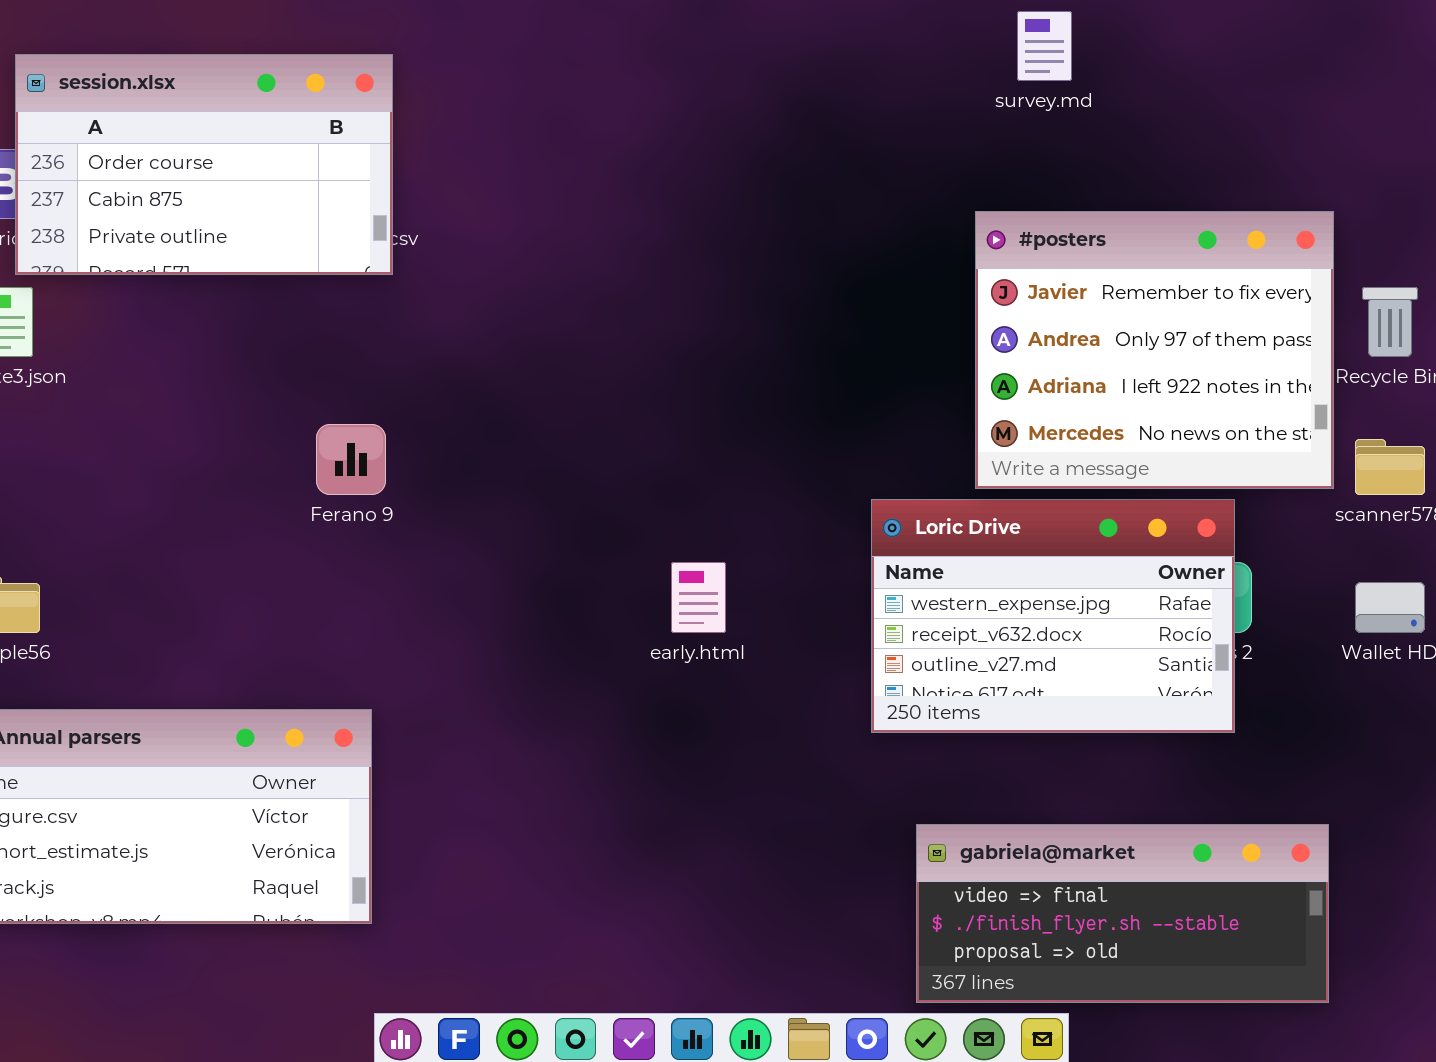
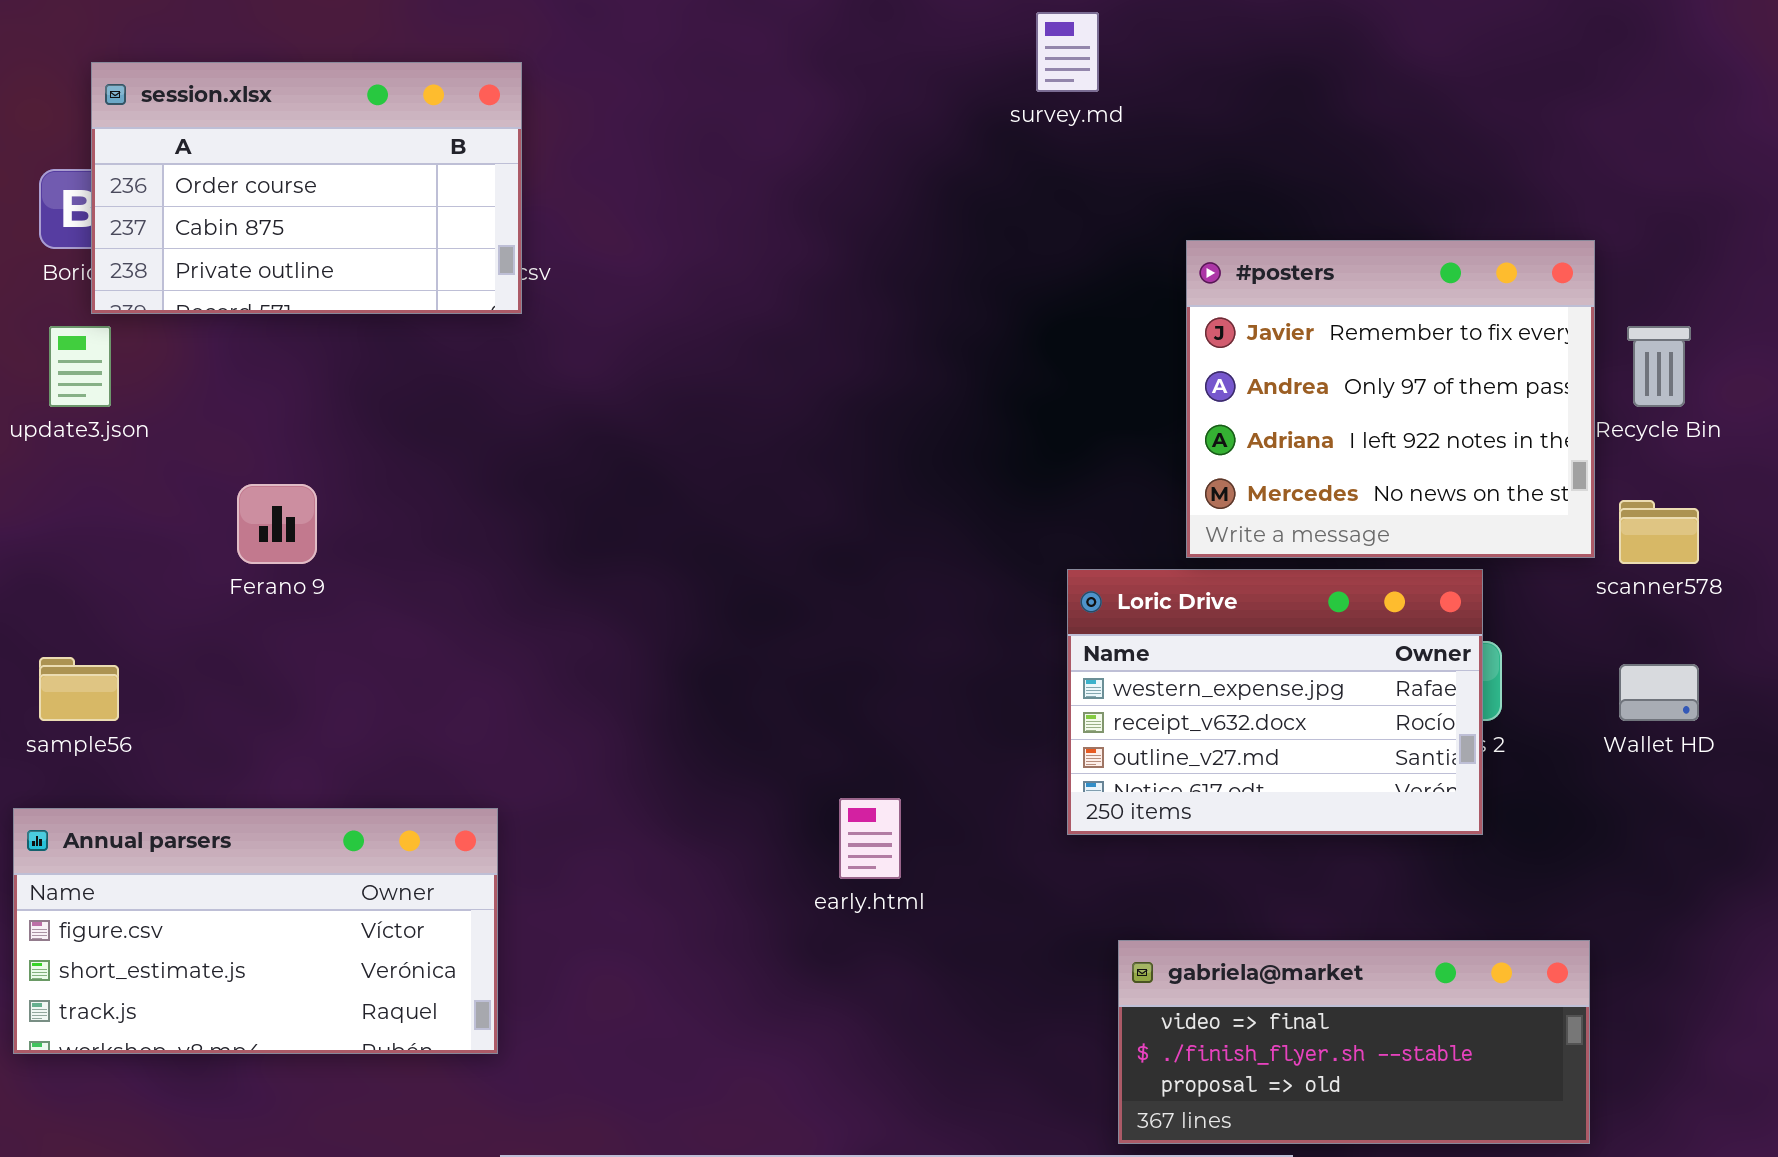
survey.md: [1017,11,1072,81] -> [1036,12,1099,92], moved
Ferano 9: [316,424,386,495] -> [237,484,317,564], moved
early.html: [671,562,726,633] -> [839,798,901,879], moved

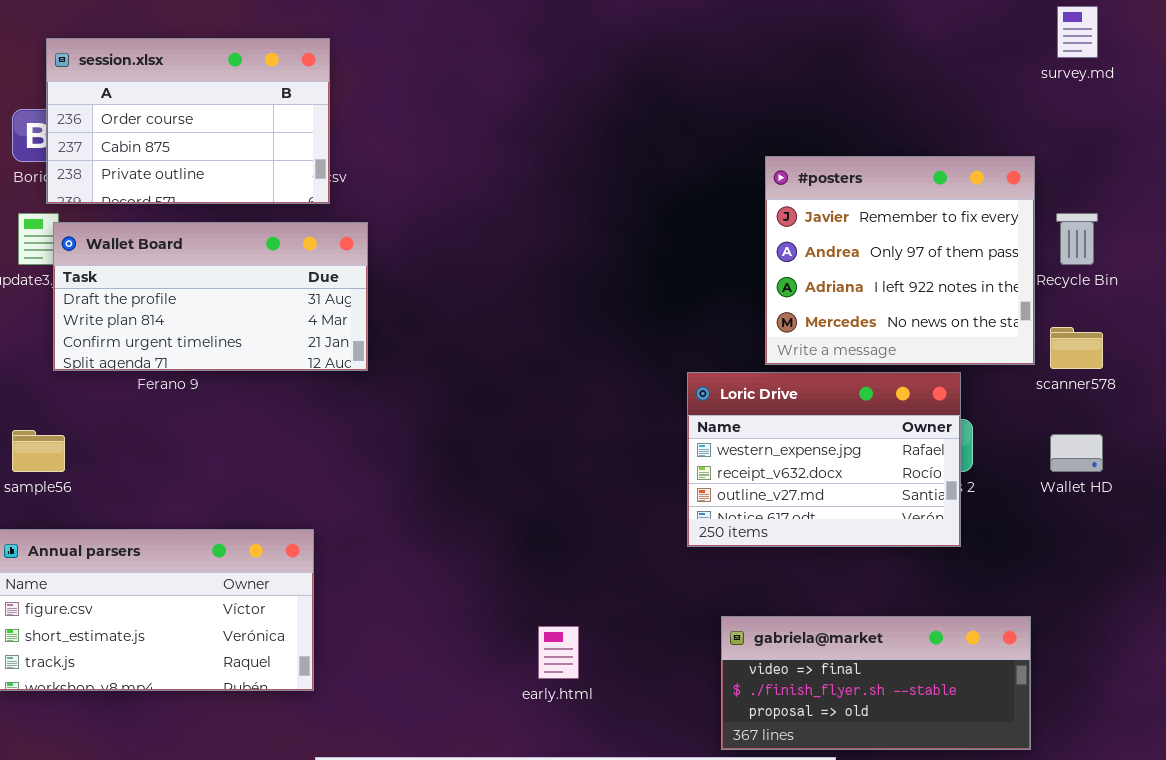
survey.md: [1036,12,1099,92] -> [1057,6,1098,58], moved
Wallet Board: none -> [53,222,368,371], opened
early.html: [839,798,901,879] -> [538,626,579,679], moved

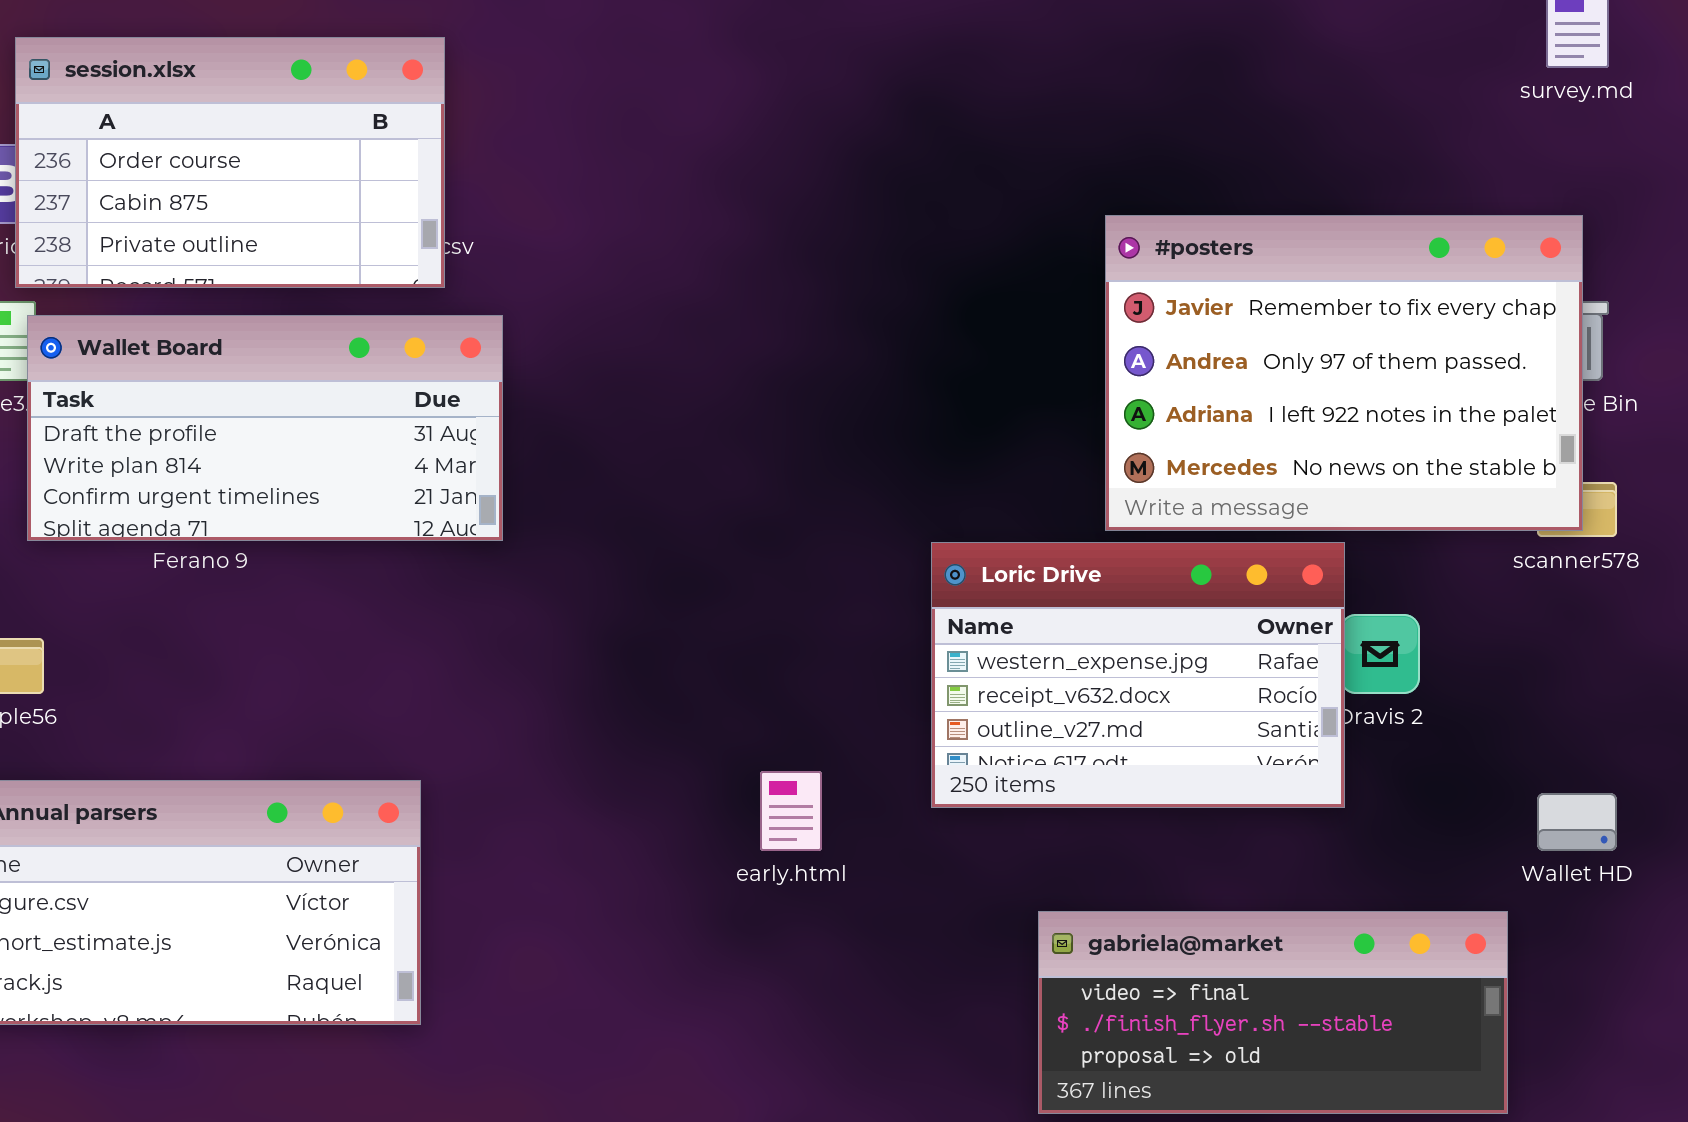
#posters: [765,156,1035,365] -> [1105,215,1583,531], resized
Loric Drive: [687,372,961,547] -> [931,542,1345,808], moved
Wallet HD: [1050,434,1103,472] -> [1537,793,1617,851], moved
early.html: [538,626,579,679] -> [760,771,822,851], moved

